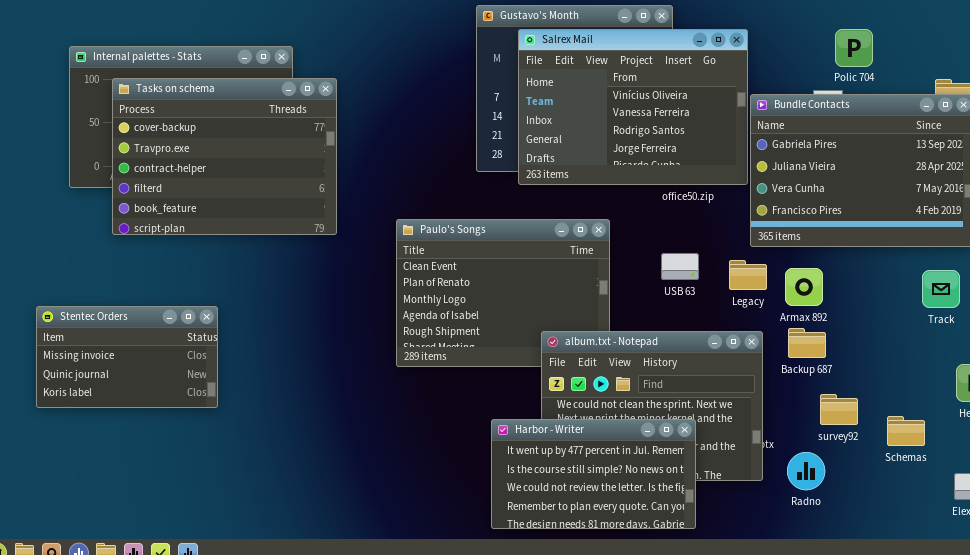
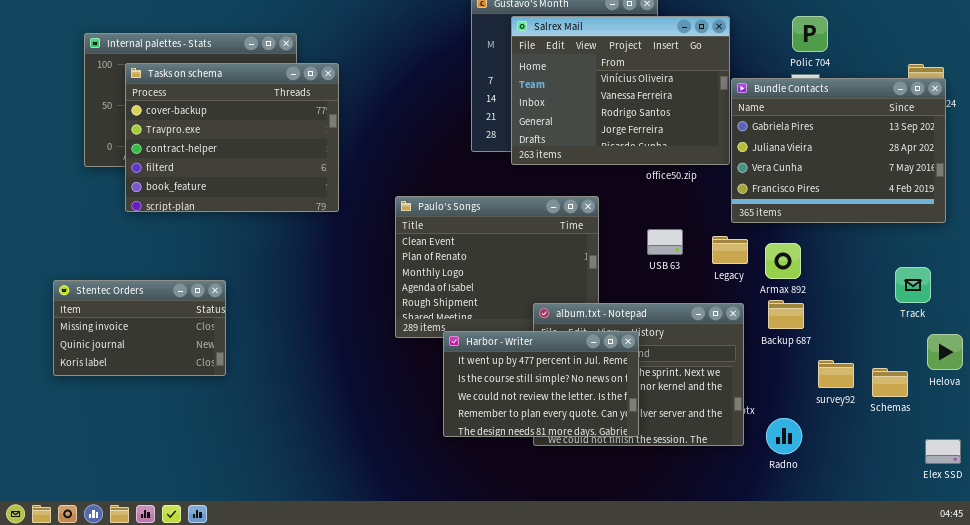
Polic 704: [835,29,873,67] -> [792,16,828,52], moved
Track: [922,270,960,308] -> [895,267,931,303], moved
survey92: [820,394,858,425] -> [818,360,854,388], moved
Schemas: [887,416,925,446] -> [872,368,908,397], moved
Harbor - Writer: [491,419,696,529] -> [443,331,639,437], moved

